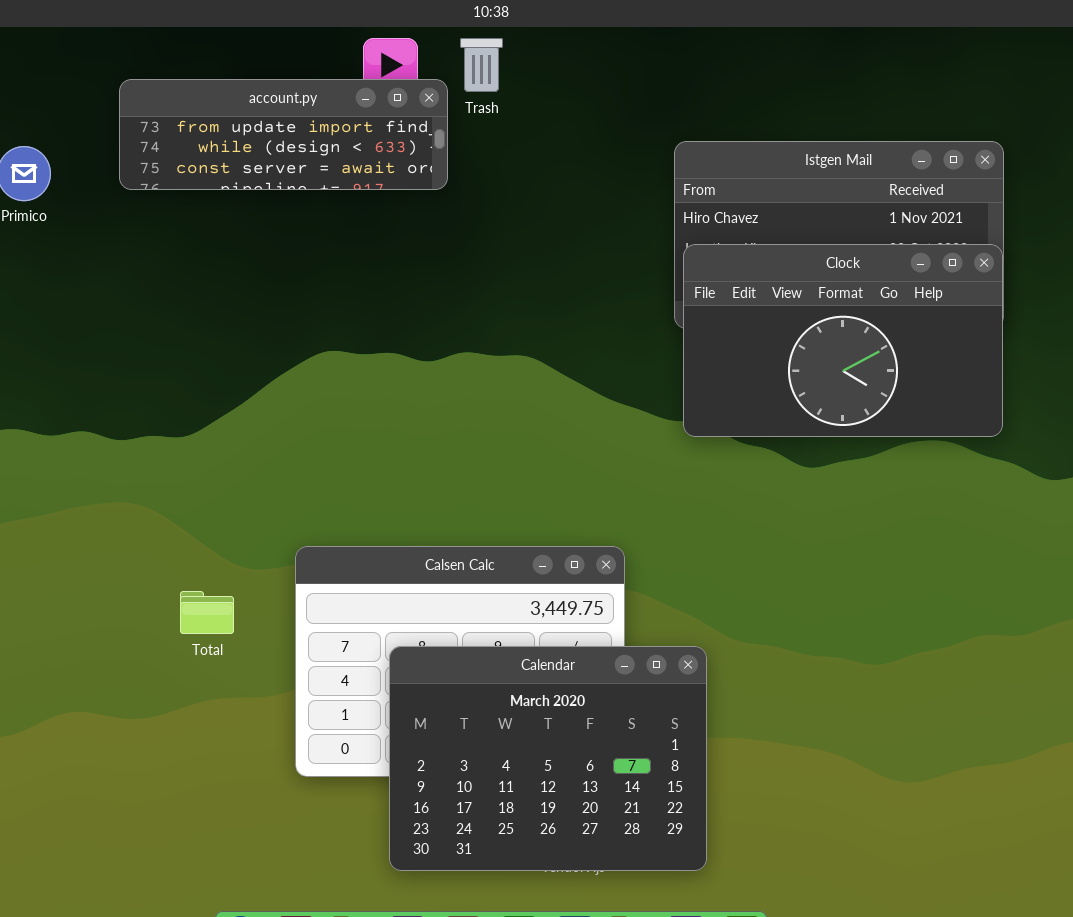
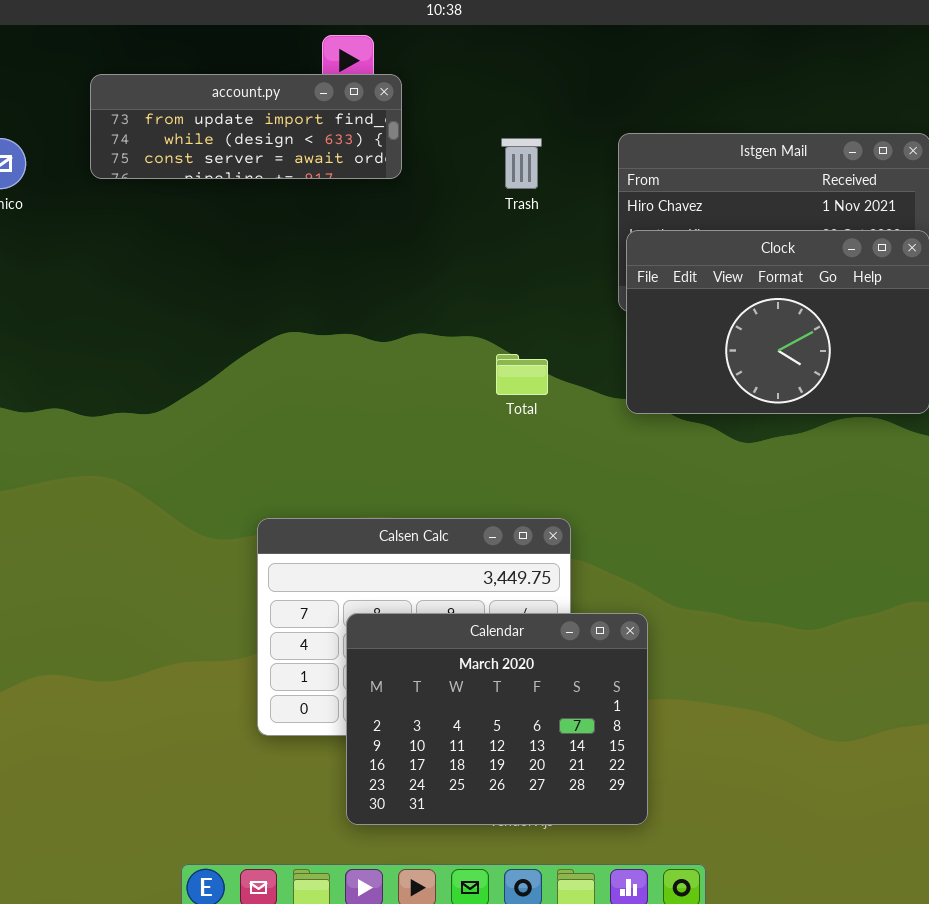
Trash: [460,38,503,92] -> [501,138,542,189], moved
Total: [180,591,234,634] -> [496,354,548,395], moved

